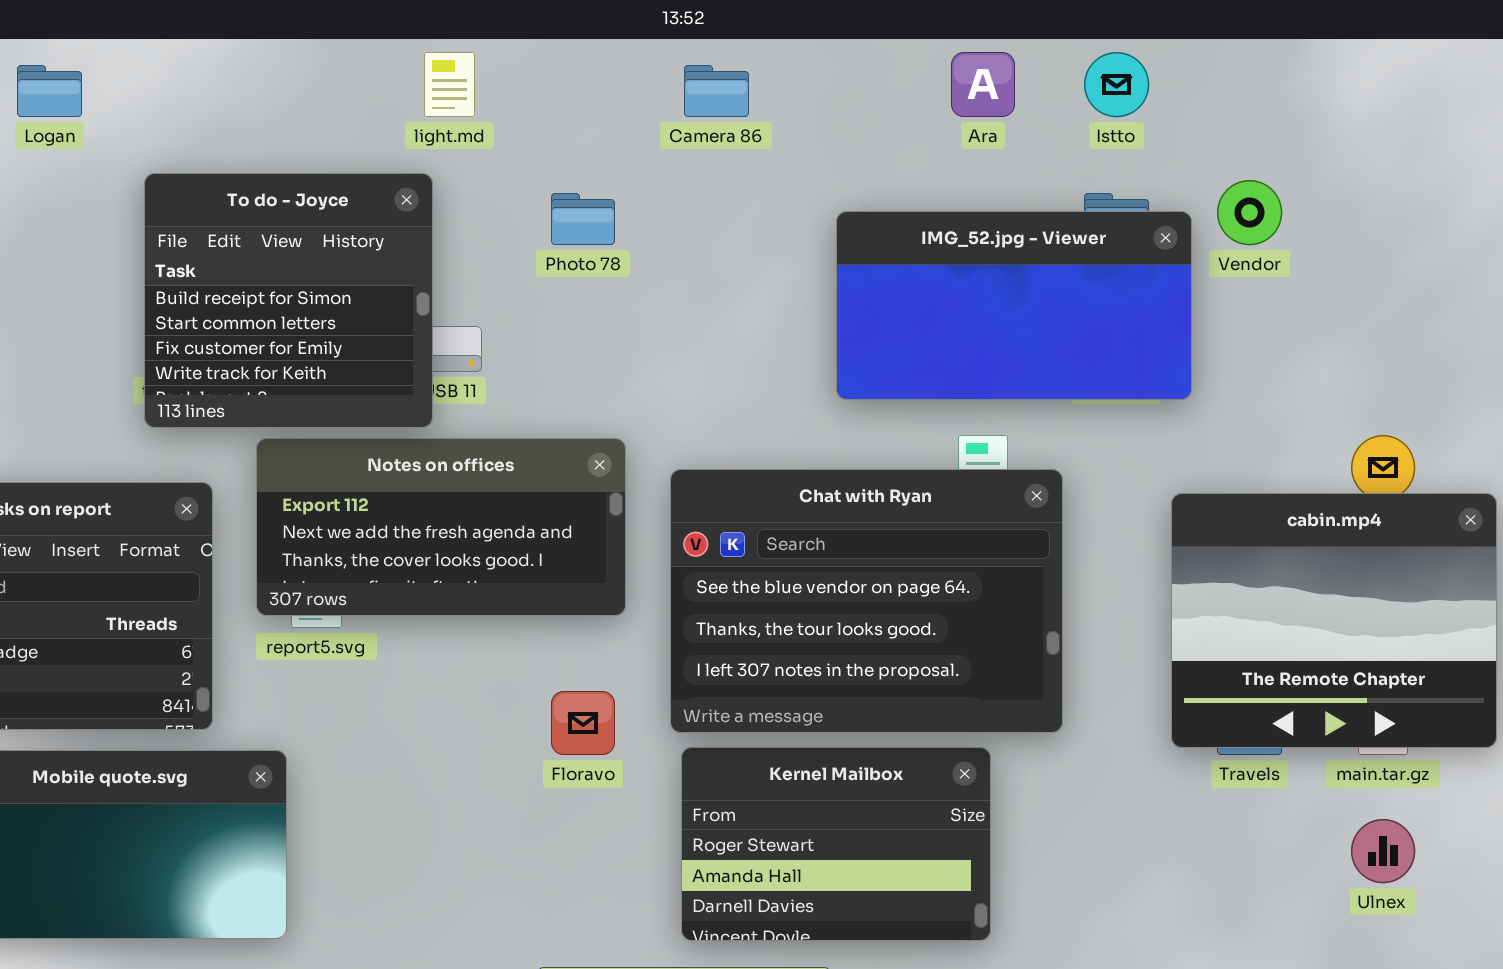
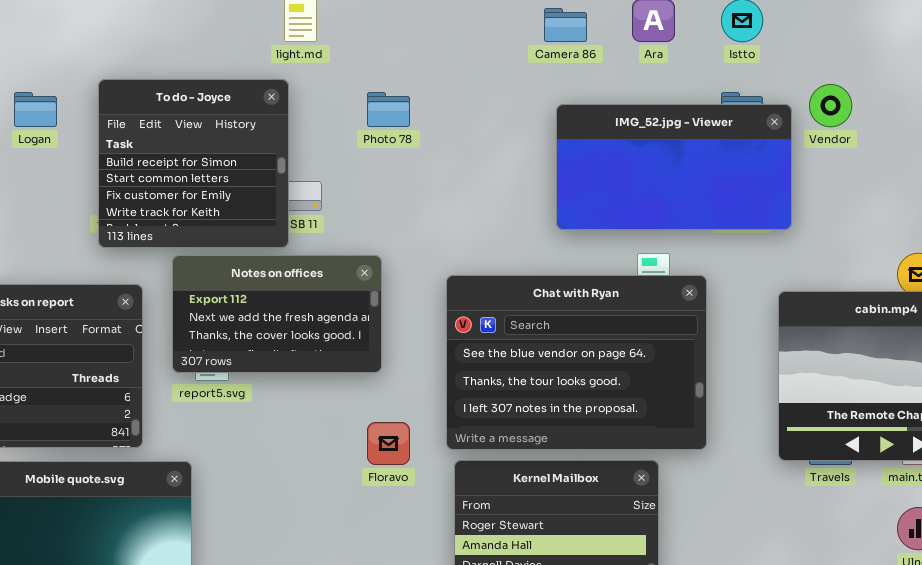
Logan: [17,65,82,117] -> [14,92,57,127], moved
Camera 86: [684,65,749,117] -> [544,8,587,42], moved
Notes on offices: [256,438,626,616] -> [172,255,382,373], resized

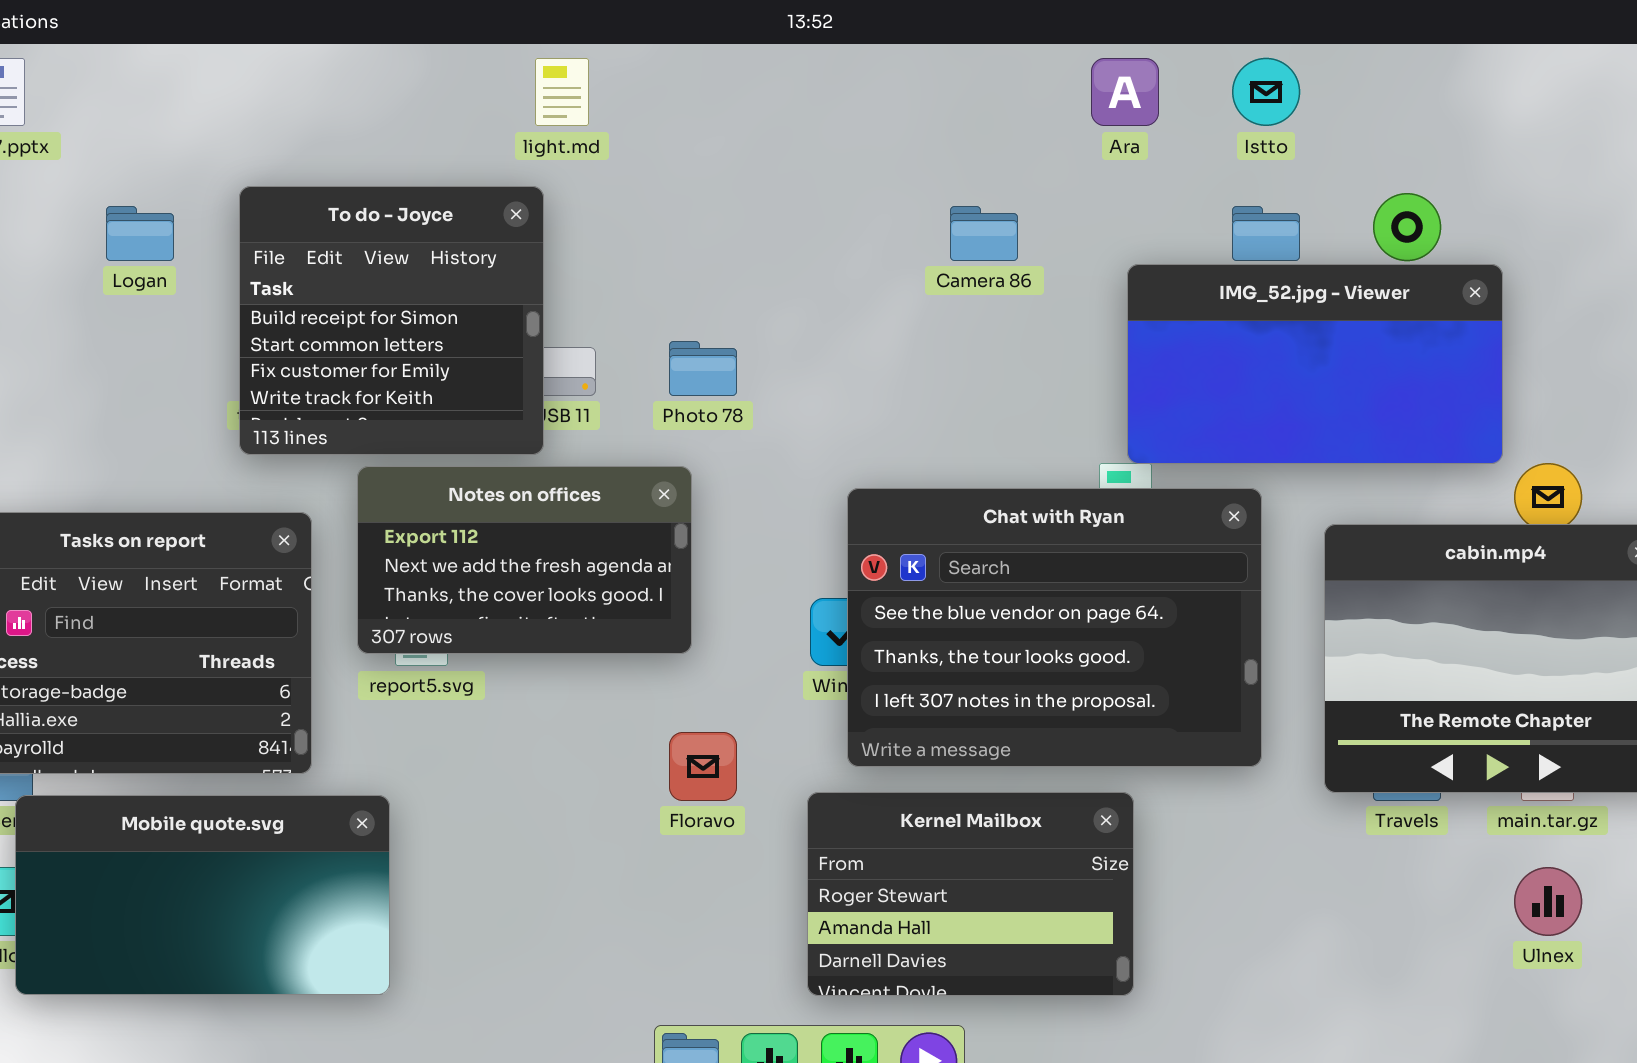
Camera 86: [544,8,587,42] -> [950,206,1018,261], moved
Photo 78: [367,92,410,127] -> [669,341,737,396], moved
IMG_52.jpg - Viewer: [556,104,792,230] -> [1127,264,1503,464], moved
Chat with Ryan: [446,275,707,450] -> [847,488,1262,767], moved

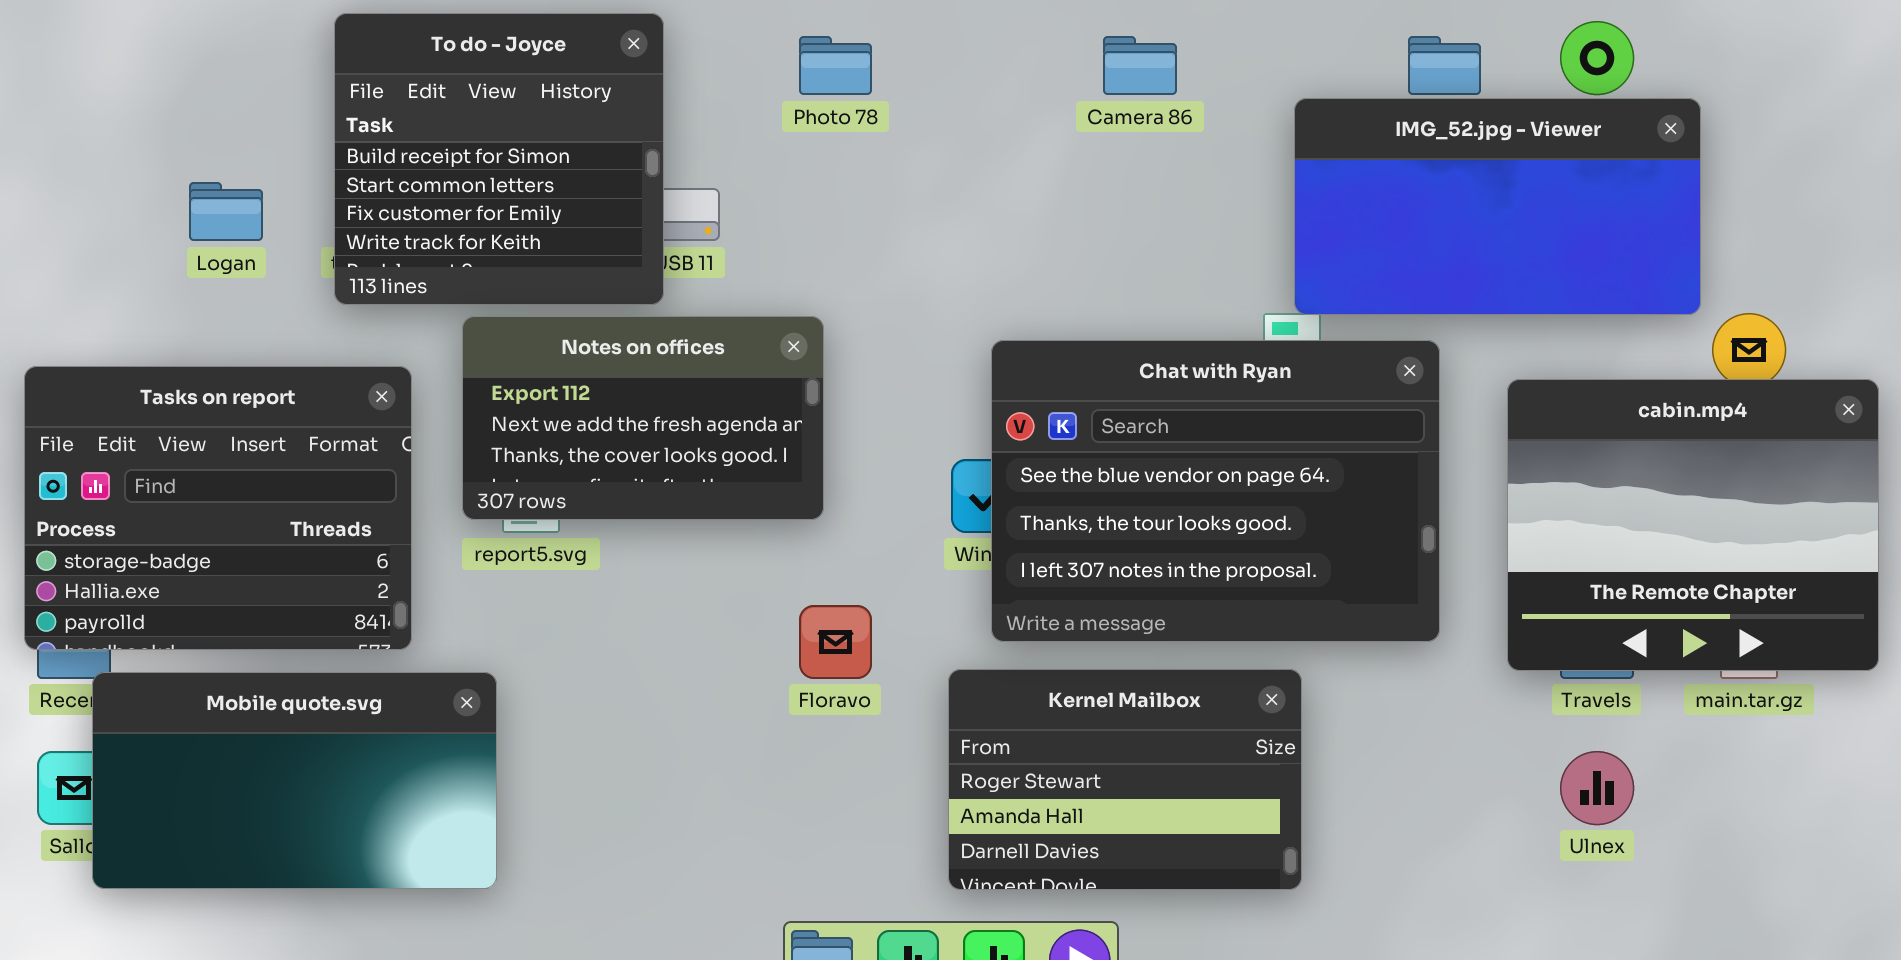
Logan: [106,206,174,261] -> [189,182,263,241], moved
Photo 78: [669,341,737,396] -> [799,36,872,95], moved
Ulnex: [1514,867,1582,936] -> [1560,751,1634,825], moved

